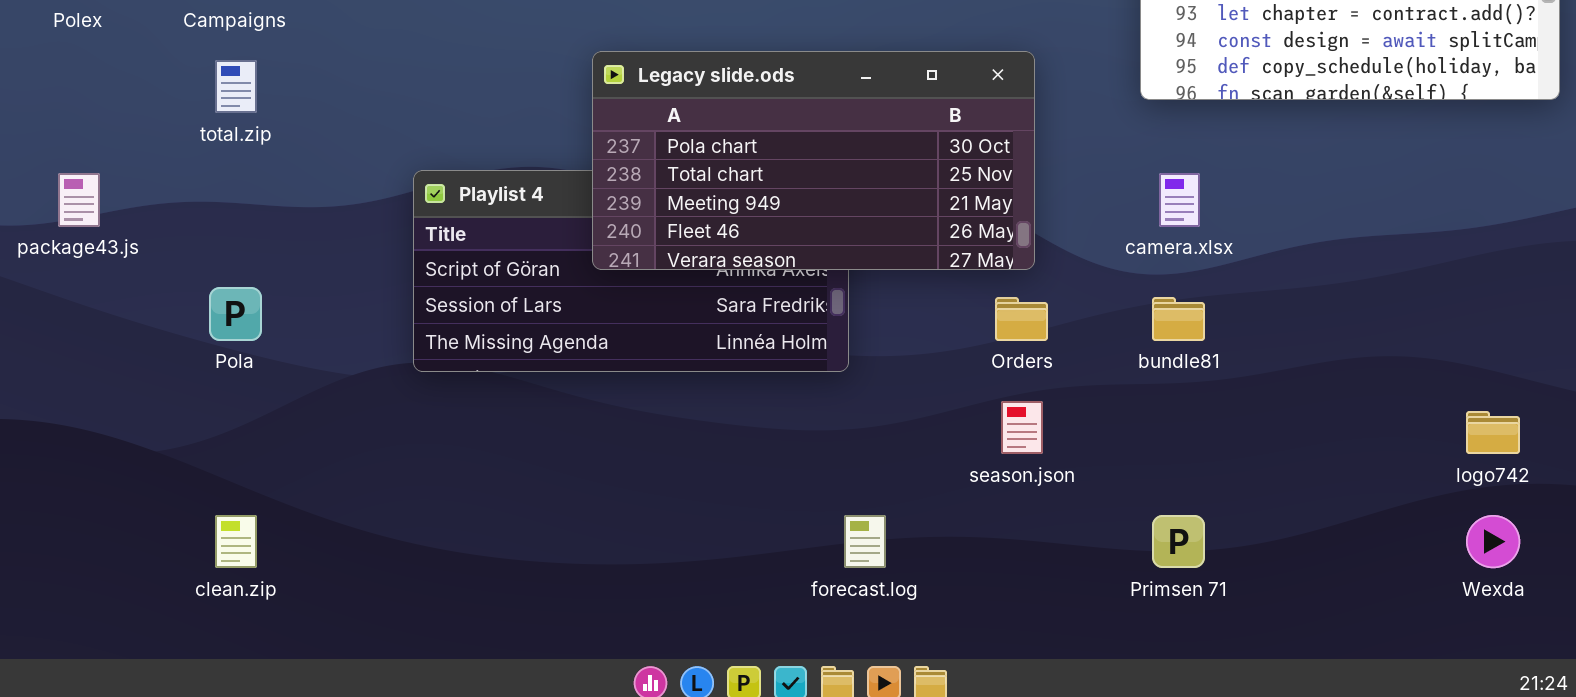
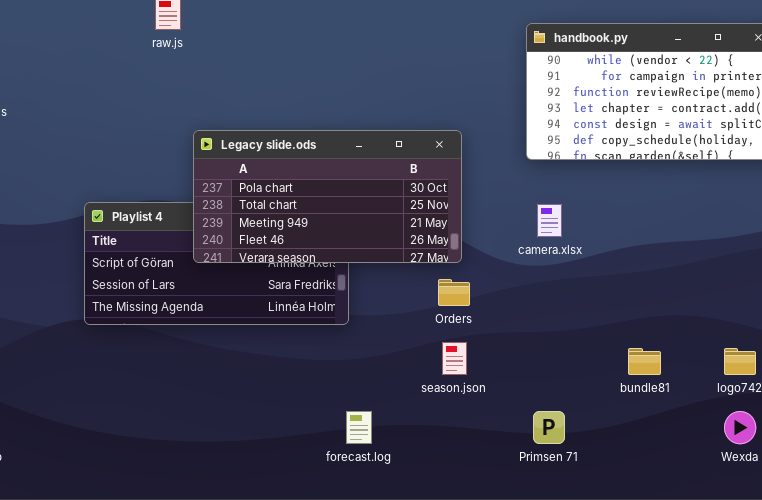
bundle81: [1152,297,1205,341] -> [628,348,661,375], moved

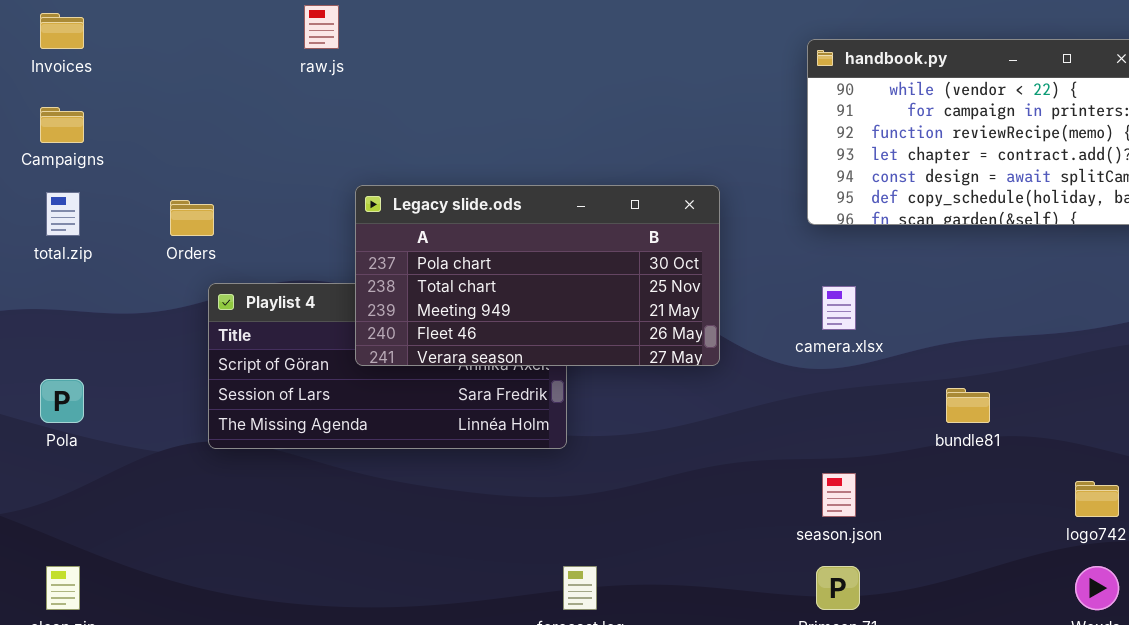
Orders: [438,279,470,306] -> [170,200,214,236], moved
season.json: [442,342,467,375] -> [822,473,856,517], moved
bundle81: [628,348,661,375] -> [946,388,990,423], moved

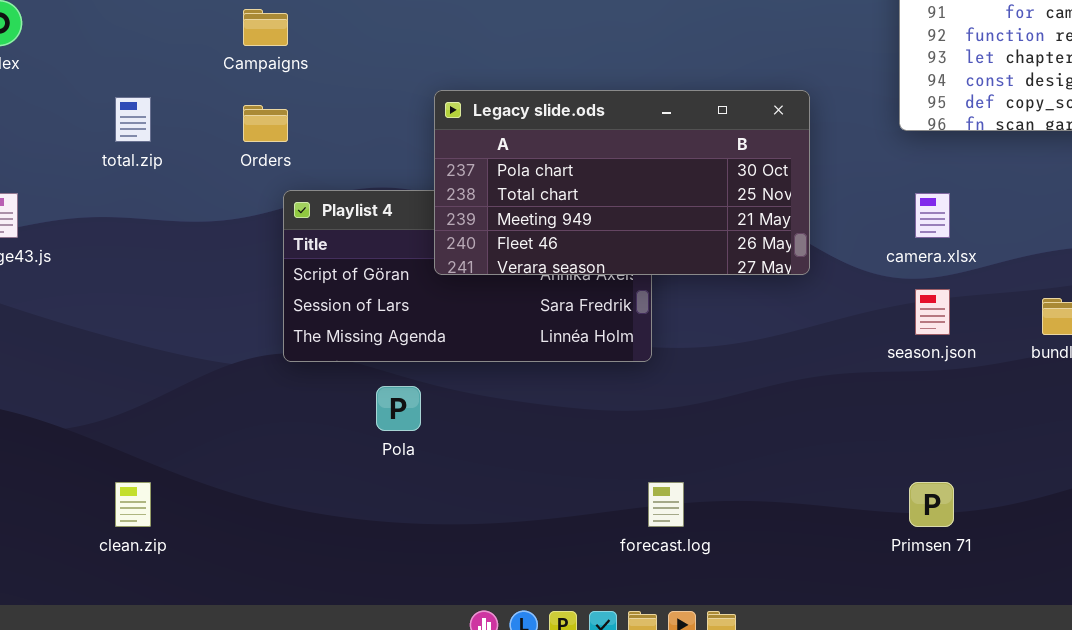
Campaigns: [40,107,84,143] -> [243,9,288,46], moved
Pola: [40,379,84,423] -> [376,386,421,431], moved
season.json: [822,473,856,517] -> [915,289,950,335], moved

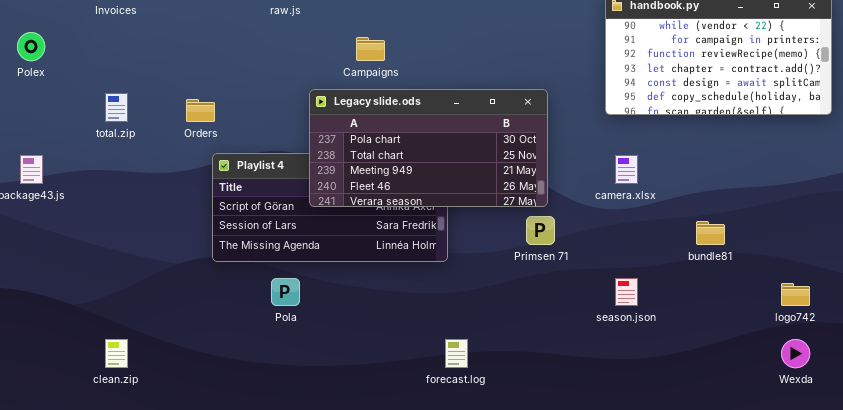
Campaigns: [243,9,288,46] -> [356,37,385,61], moved
season.json: [915,289,950,335] -> [615,278,638,306], moved
Primsen 71: [909,482,954,527] -> [526,216,555,245], moved

